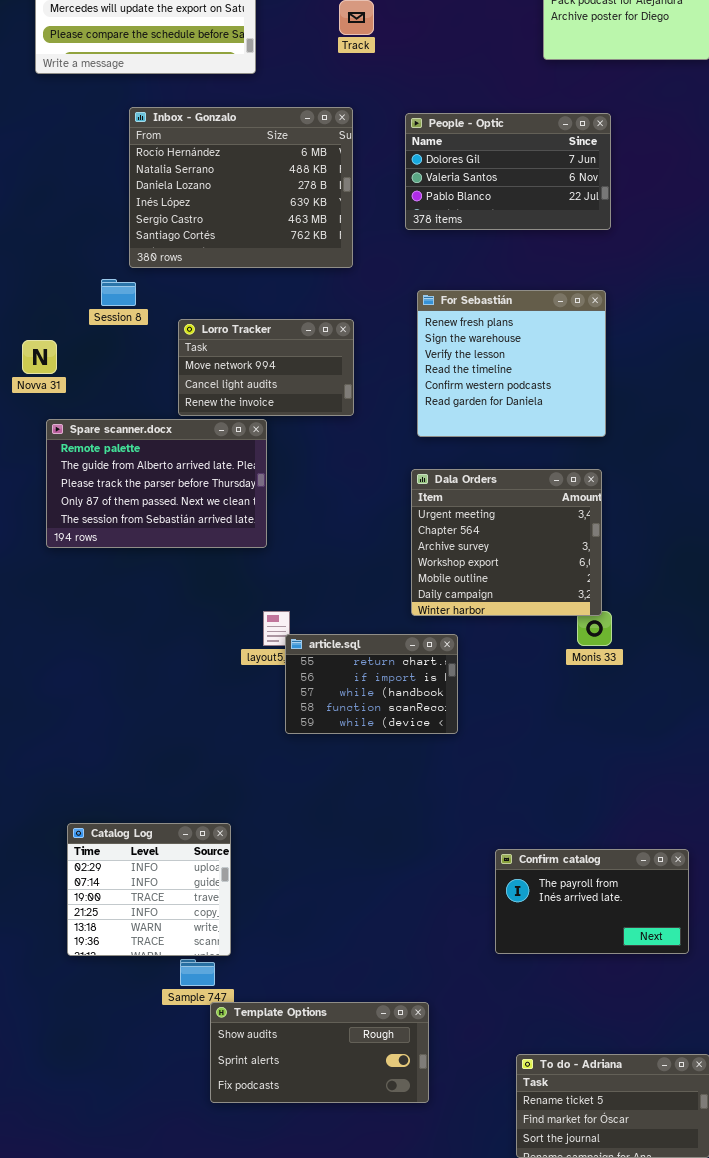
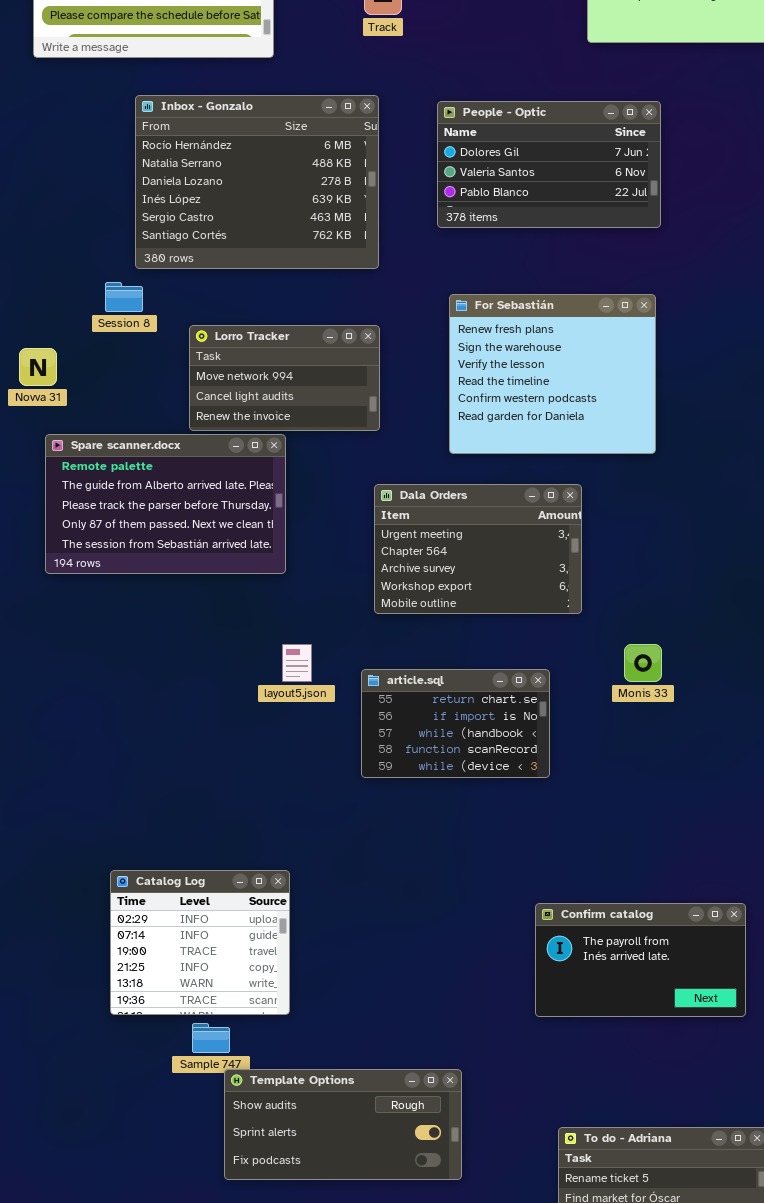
Dala Orders: [411,469,602,616] -> [374,484,582,614], moved, resized
article.sql: [285,634,458,734] -> [361,669,550,778], moved
Catalog Log: [67,823,231,956] -> [110,870,290,1015], moved

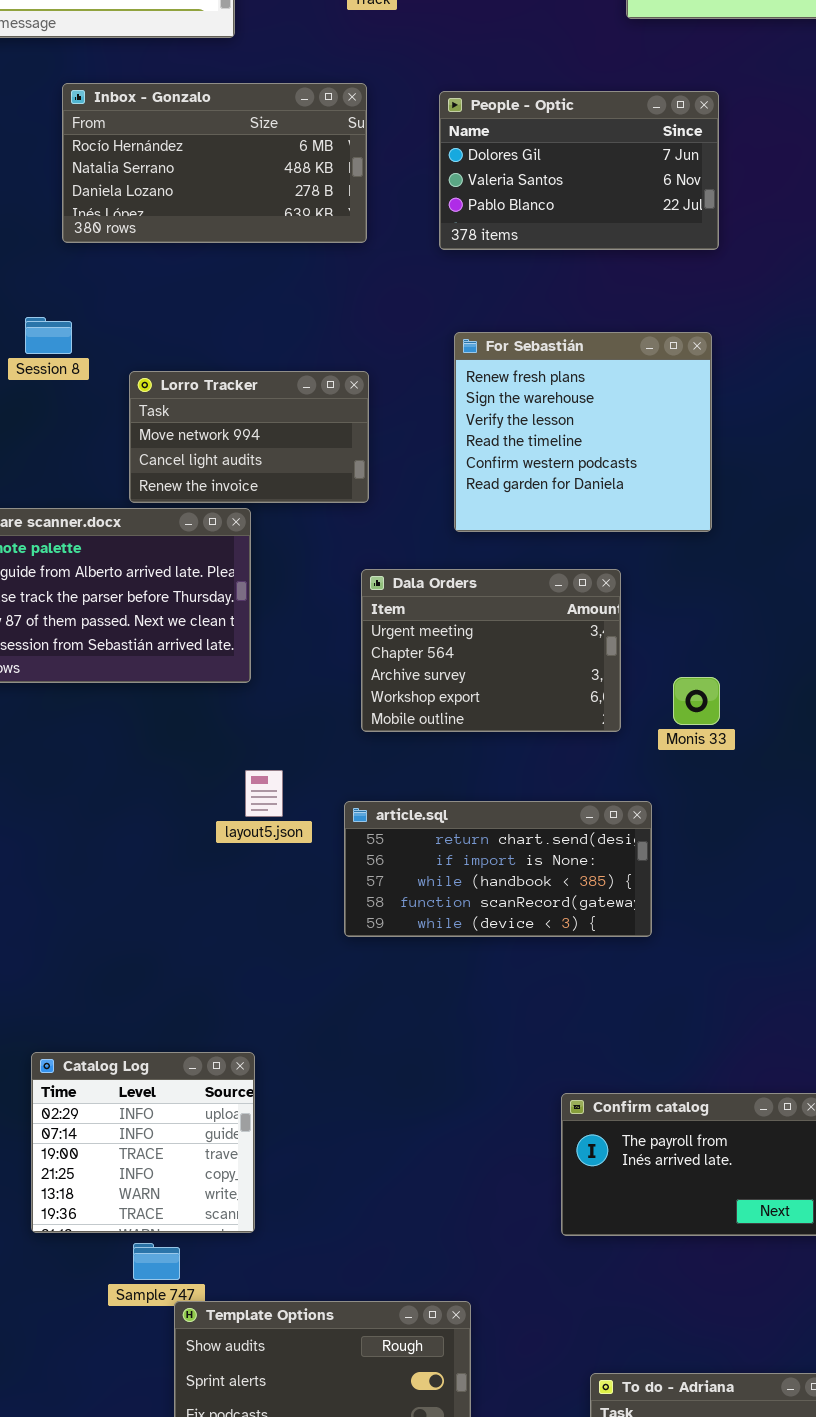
Inbox - Gonzalo: [135,95,379,269] -> [62,83,367,243], resized
Monis 33: [624,644,662,682] -> [673,677,720,725], moved
article.sql: [361,669,550,778] -> [344,801,652,937], resized

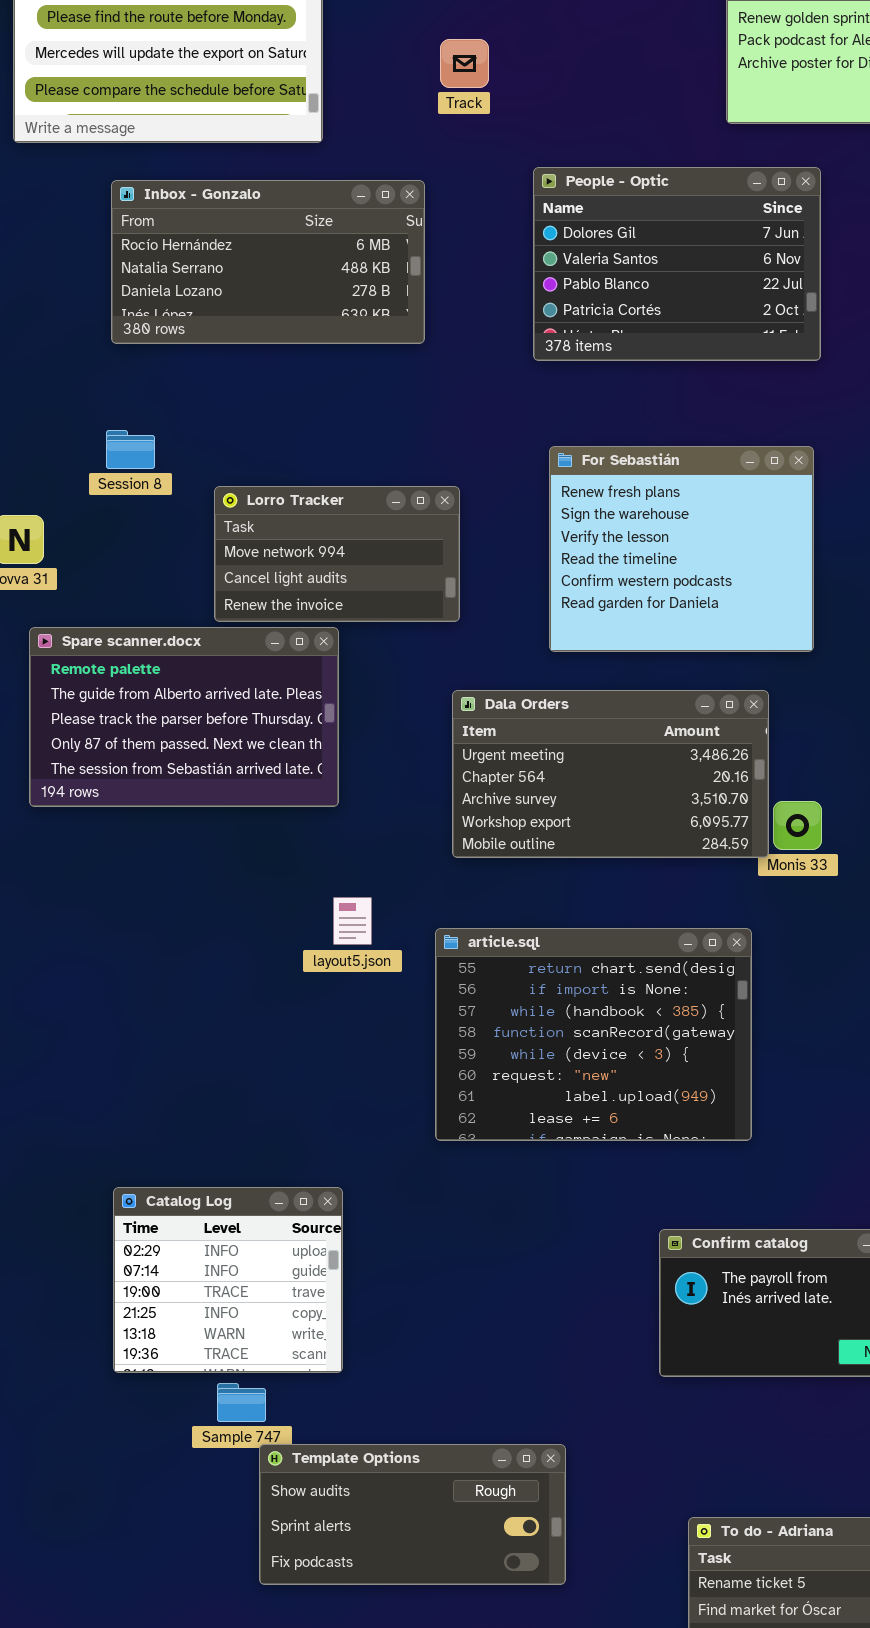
Inbox - Gonzalo: [62,83,367,243] -> [111,180,425,344], moved
People - Optic: [439,91,719,250] -> [533,167,821,361], resized
Dala Orders: [361,569,621,732] -> [452,690,769,858], resized
article.sql: [344,801,652,937] -> [435,928,752,1141], resized

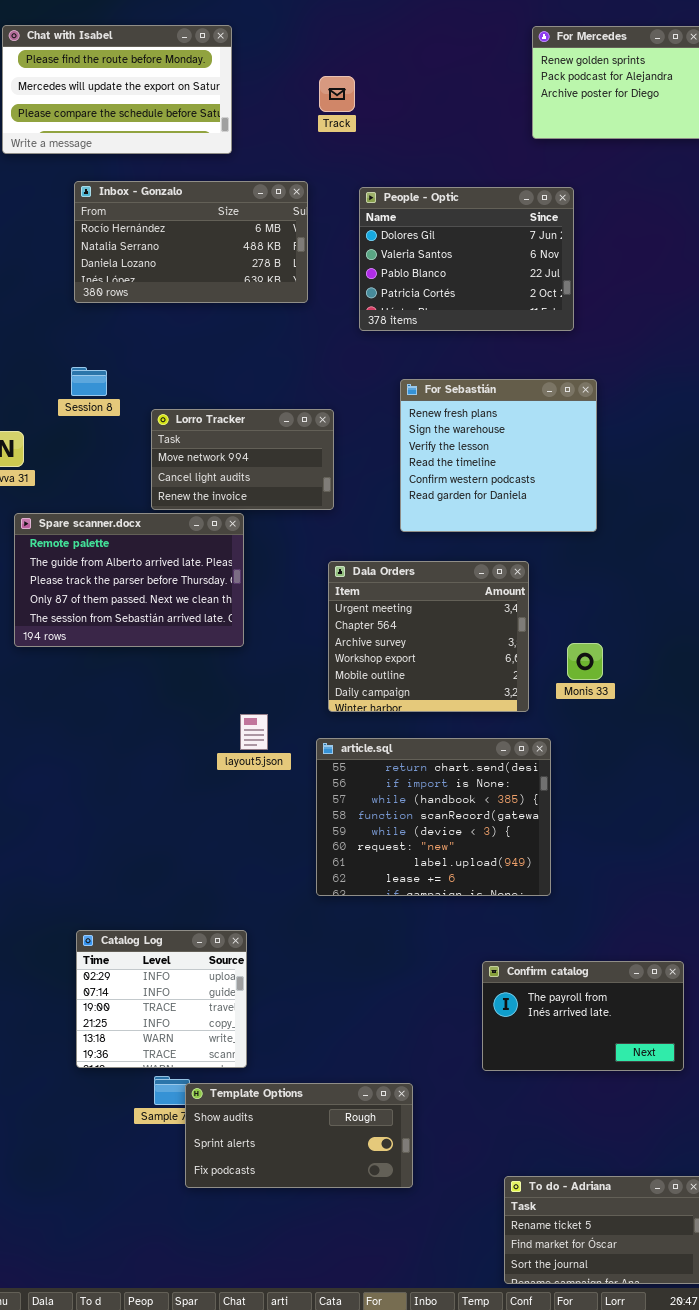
People - Optic: [533,167,821,361] -> [359,187,574,331], moved
Dala Orders: [452,690,769,858] -> [328,561,529,712], resized
Template Options: [259,1444,566,1585] -> [185,1083,413,1188], moved

